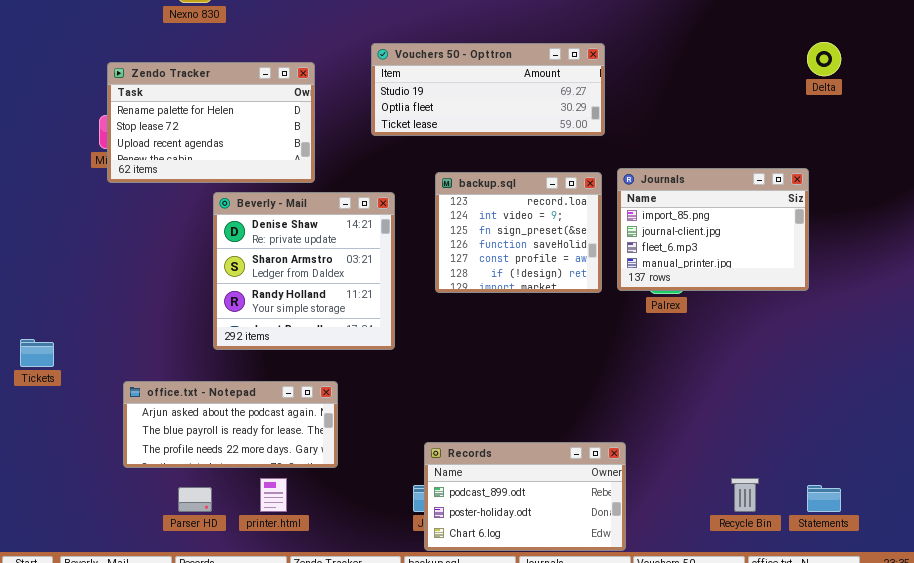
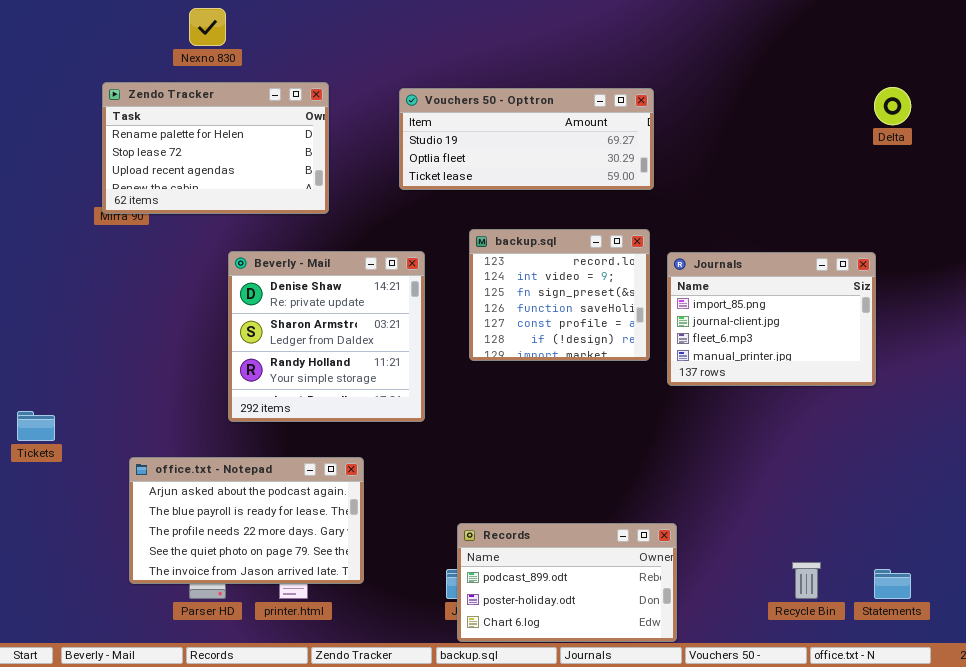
Zendo Tracker: [107,62,315,183] -> [102,82,329,214], moved
Journals: [617,168,809,291] -> [667,252,876,386], moved
office.txt - Notepad: [123,381,338,468] -> [129,457,364,584], resized

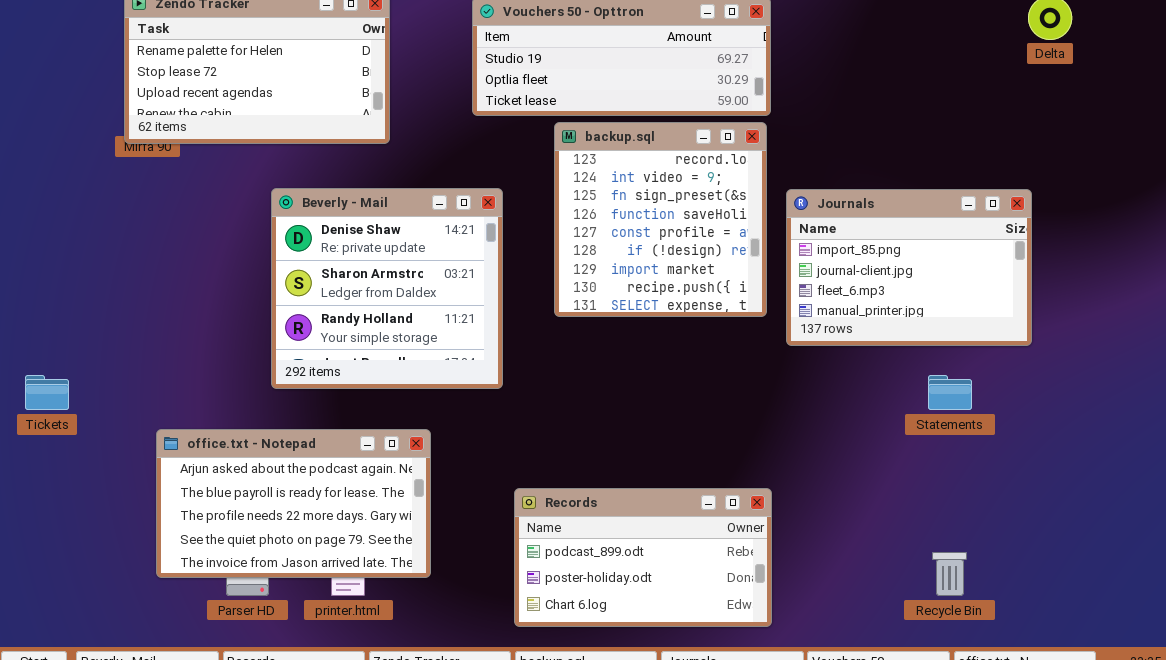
backup.sql: [469,229,650,361] -> [554,122,767,317], resized
Records: [457,523,677,642] -> [514,488,772,627], moved
Statements: [874,569,911,599] -> [928,375,972,410], moved

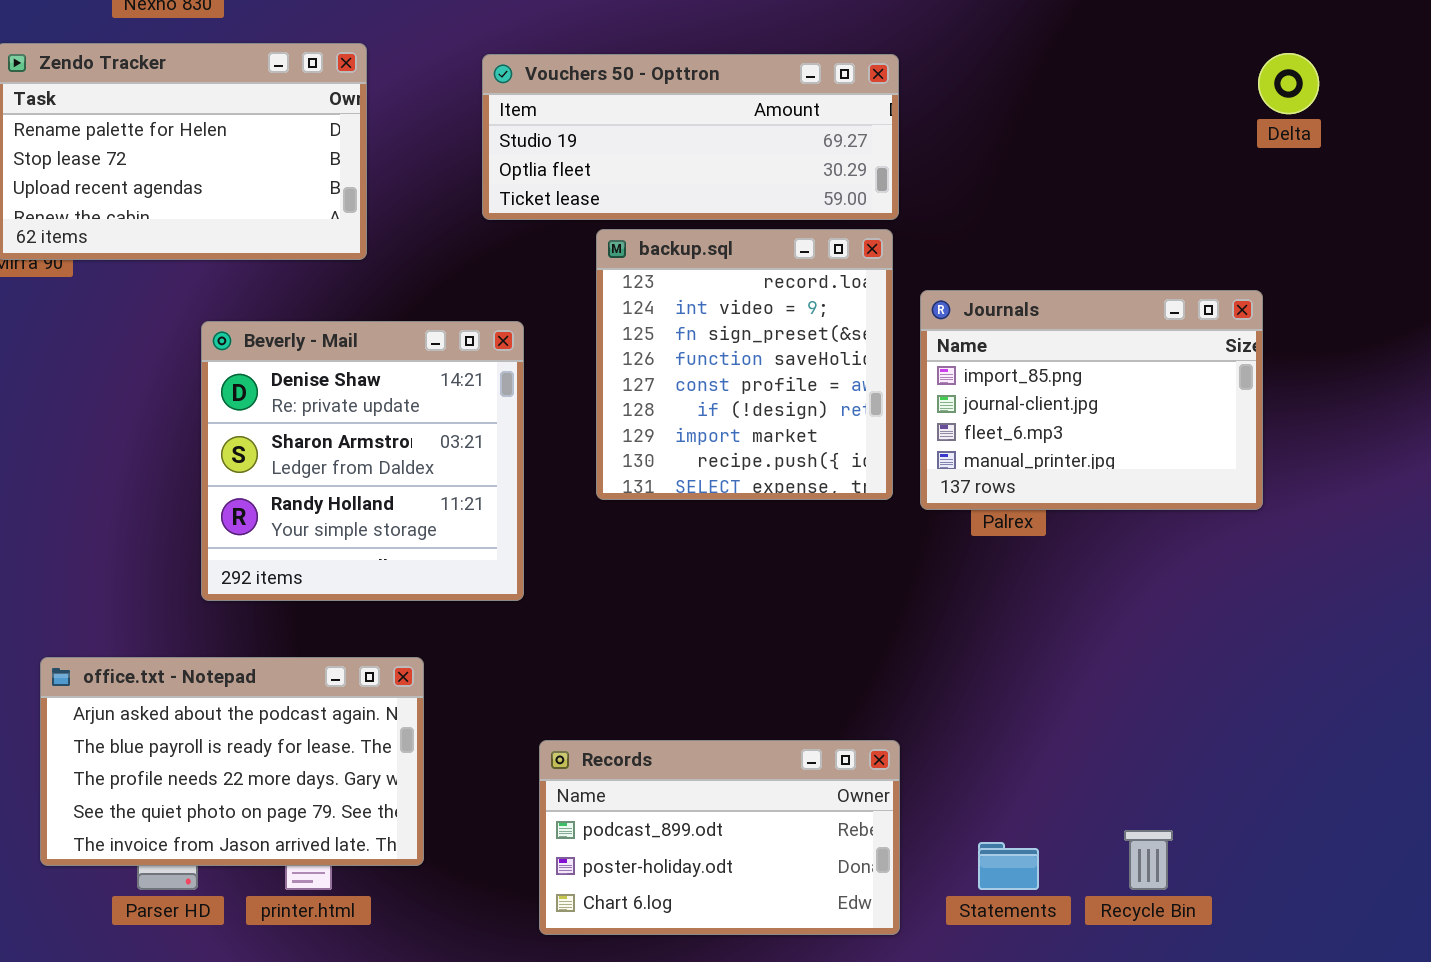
Journals: [786,189,1032,346] -> [920,290,1263,510], moved
Statements: [928,375,972,410] -> [978,842,1039,890], moved

